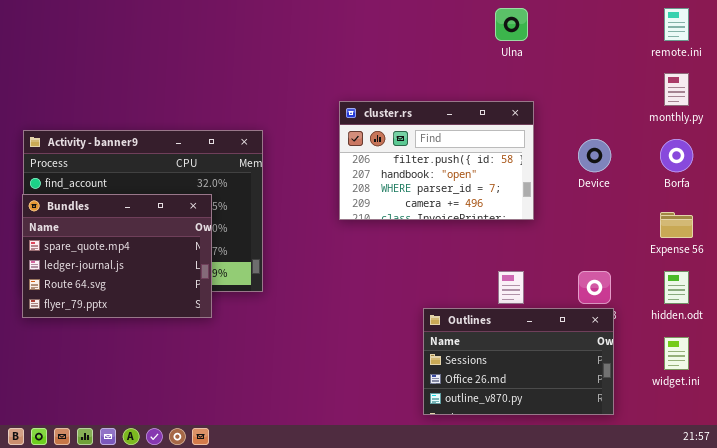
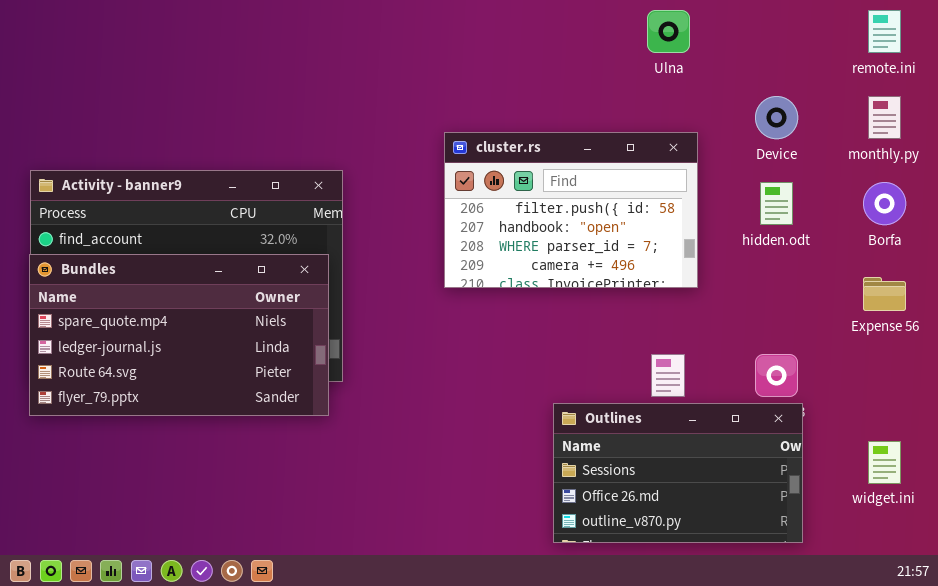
Device: [578,139,611,172] -> [755,96,798,139], moved
Bundles: [22,194,212,318] -> [29,254,329,416], resized
hidden.odt: [664,271,689,304] -> [760,182,793,225], moved

